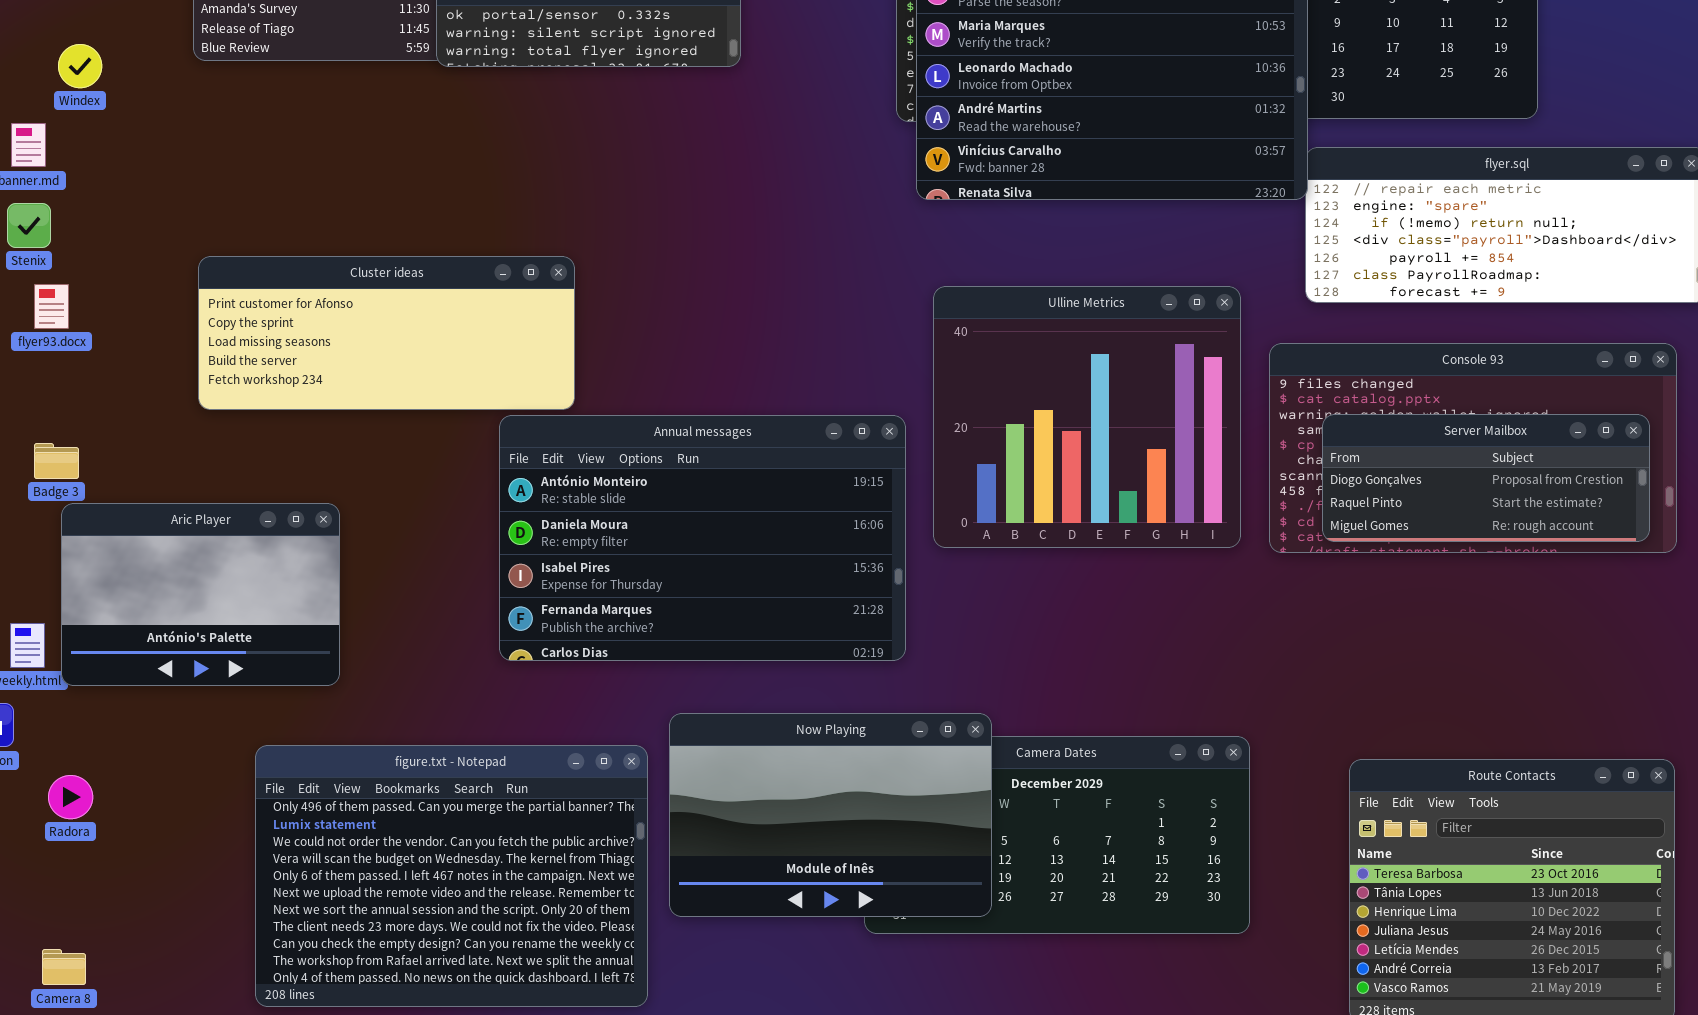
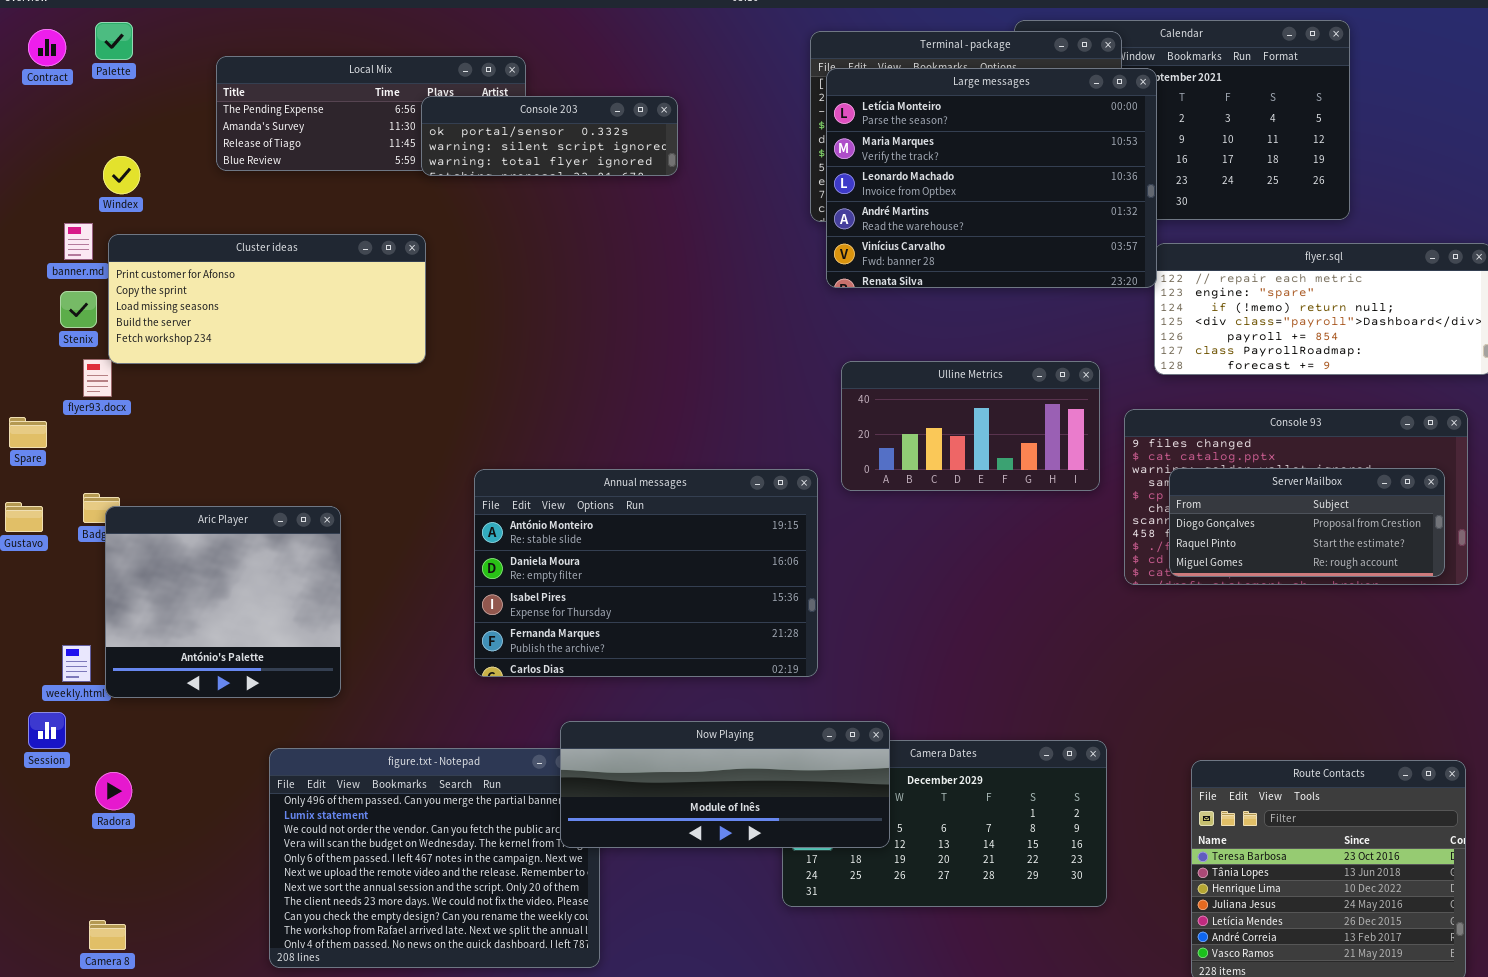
Cluster ideas: [198,256,575,410] -> [108,234,426,364], moved
Ulline Metrics: [933,286,1241,548] -> [841,361,1100,491], resized
Aric Player: [61,503,340,686] -> [105,506,341,698], resized
Now Playing: [669,713,992,917] -> [560,721,890,848], resized

